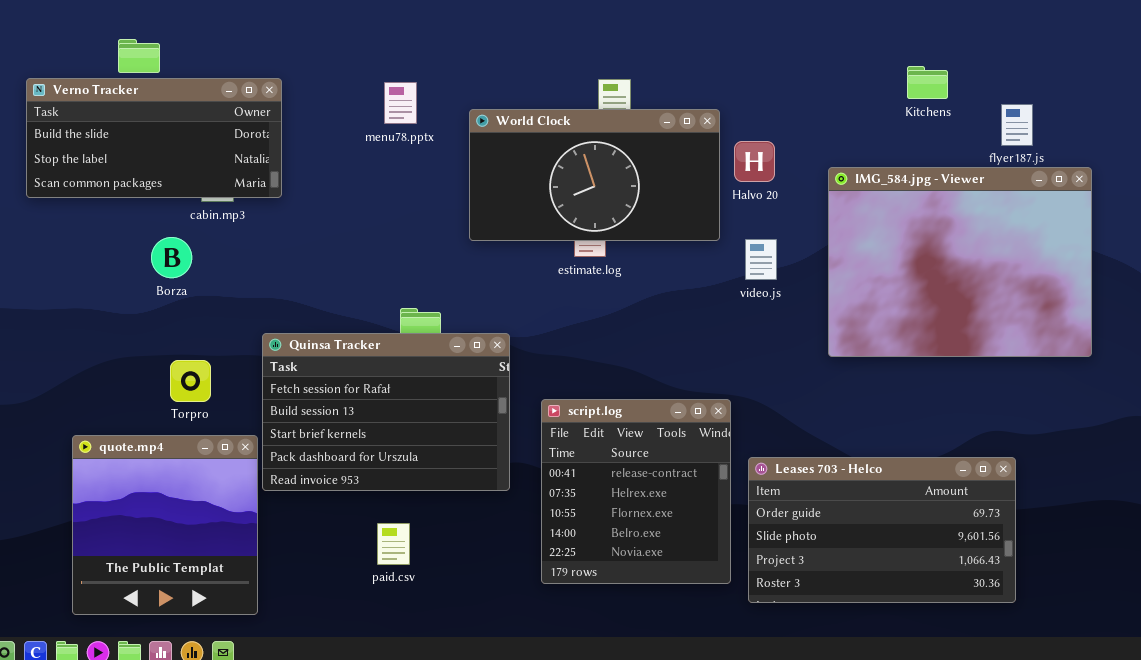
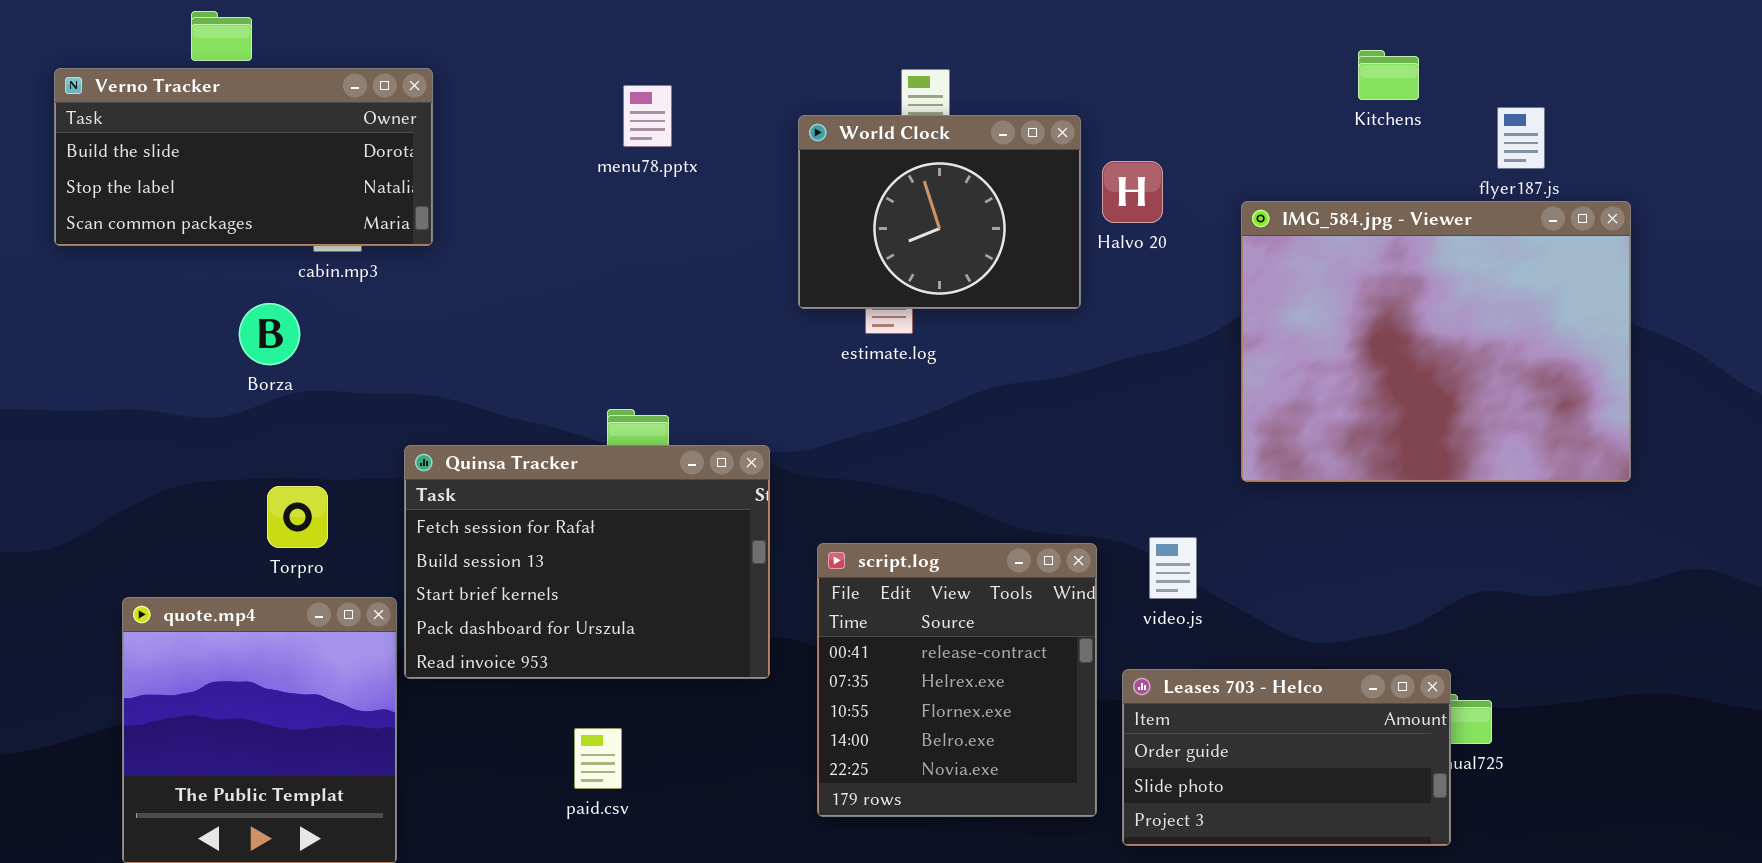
menu78.pptx: [384,82,417,124] -> [623,85,672,147], moved
World Clock: [469,109,720,241] -> [798,115,1081,309], resized
video.js: [745,239,777,280] -> [1149,537,1197,599], moved
Leases 703 - Helco: [748,457,1016,603] -> [1122,669,1451,846], resized

